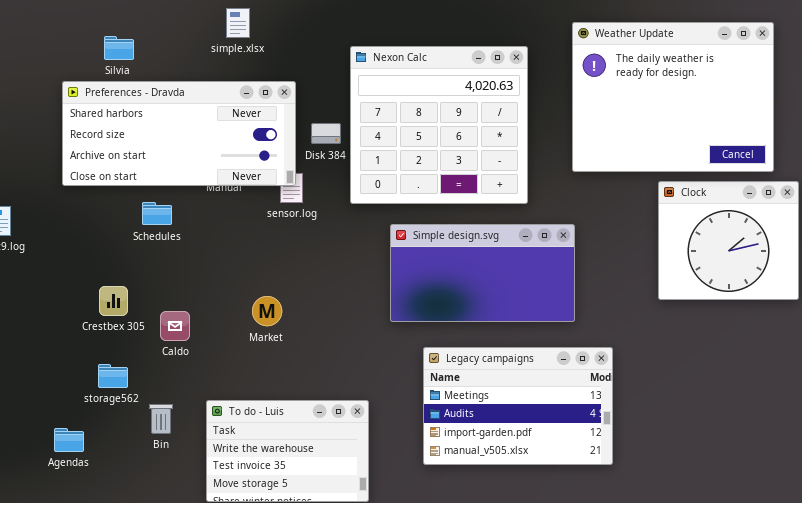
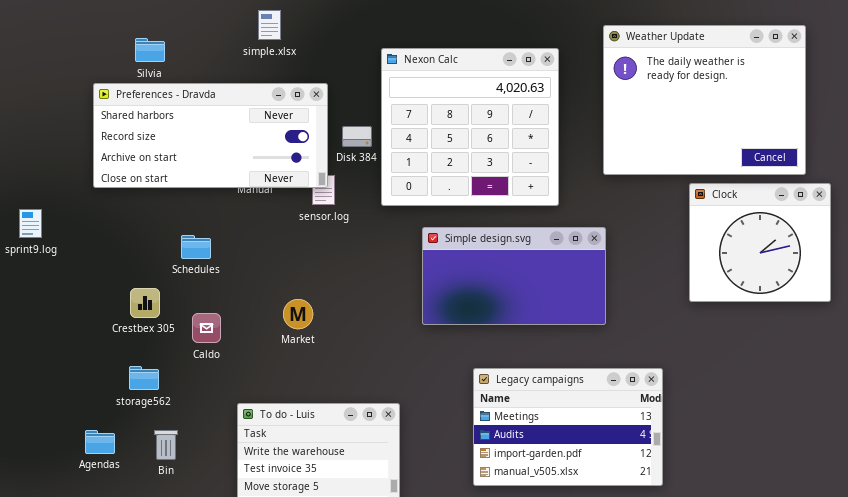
Schedules: [142,202,172,225] -> [181,235,211,259], moved
Legacy campaigns: [423,347,613,465] -> [473,368,663,486], moved
Bin: [149,404,173,434] -> [154,430,178,460], moved

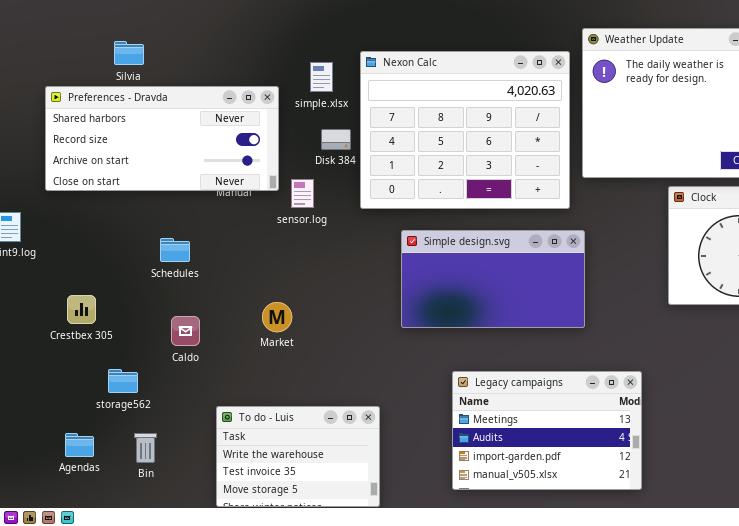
simple.xlsx: [258,10,281,40] -> [310,62,333,92], moved
Nexon Calc: [381,48,559,206] -> [360,51,570,209], resized
Preferences - Dravda: [93,83,328,188] -> [45,86,279,191], moved
Crestbex 305: [130,288,160,318] -> [67,295,96,324], moved

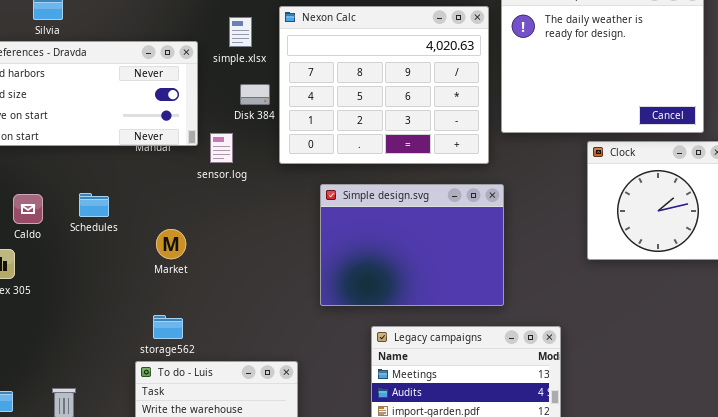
Simple design.svg: [401,230,585,328] -> [320,184,504,306], resized
Market: [262,302,292,332] -> [156,229,186,259], moved
Caldo: [171,316,200,346] -> [13,194,43,224], moved
storage562: [108,369,138,393] -> [153,315,183,339], moved

